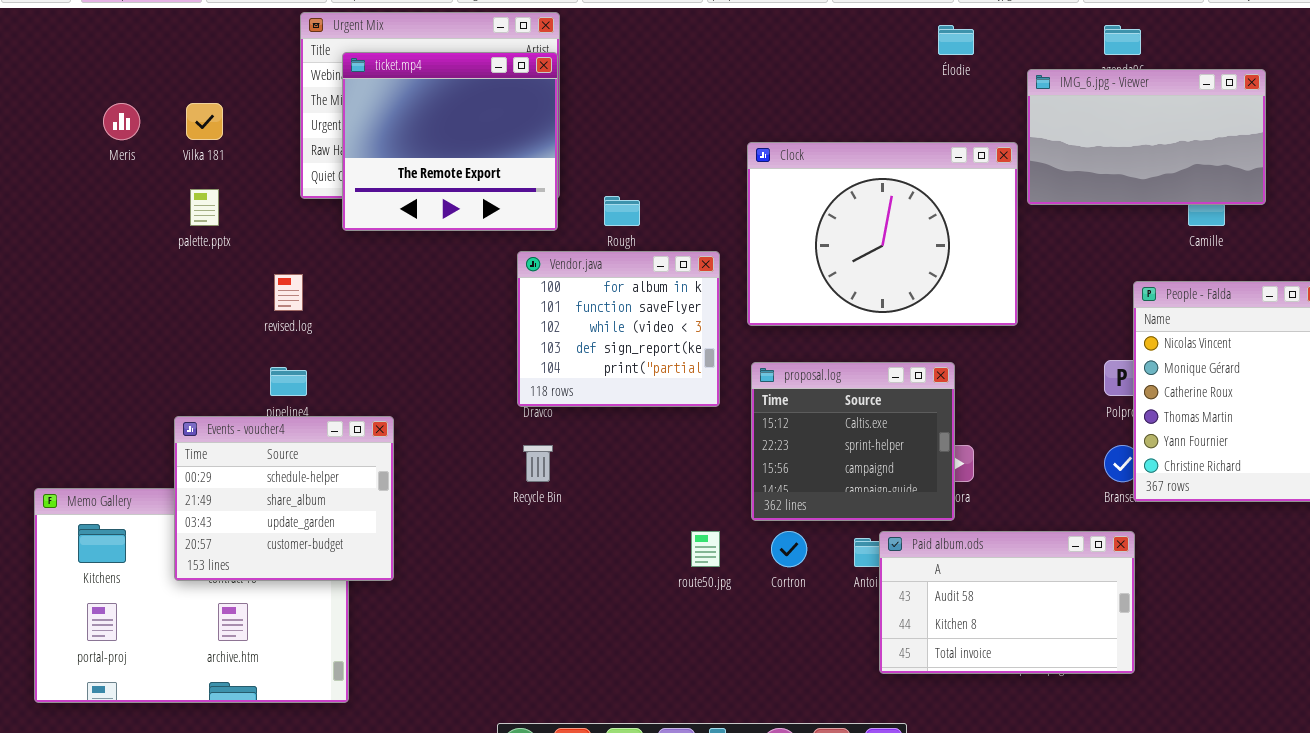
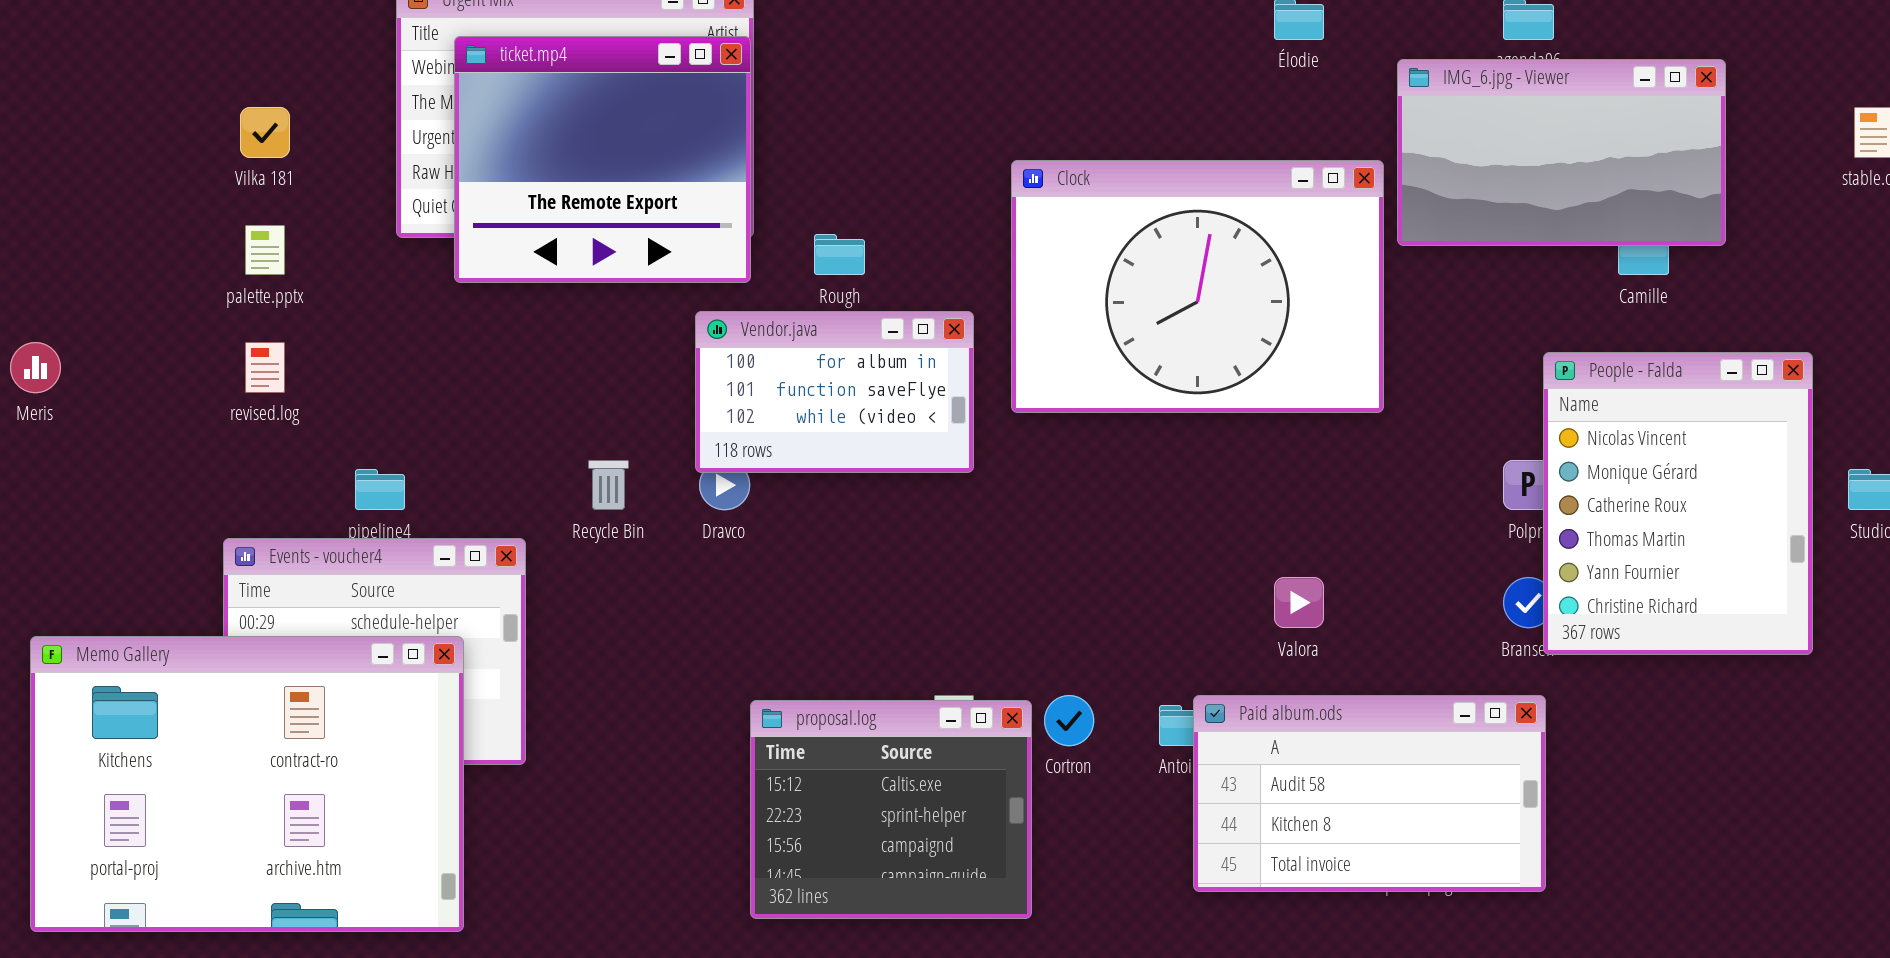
Meris: [103,103,140,140] -> [10,342,61,393], moved
Vendor.java: [517,251,720,407] -> [695,311,974,473], resized
revised.log: [274,274,303,311] -> [245,342,285,393], moved
proposal.log: [751,362,955,521] -> [750,700,1032,919], moved
Recycle Bin: [523,445,553,482] -> [588,460,629,510], moved
Memo Gallery: [34,488,349,703] -> [30,636,464,932], raised

